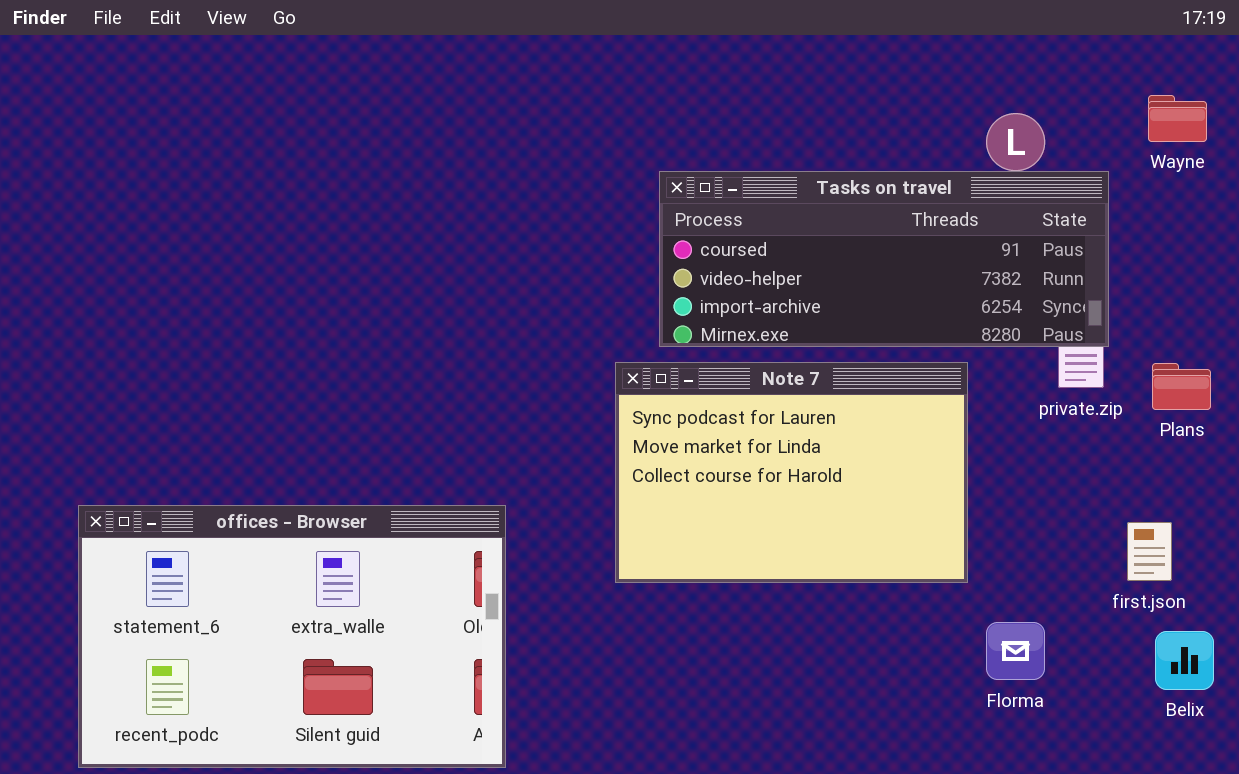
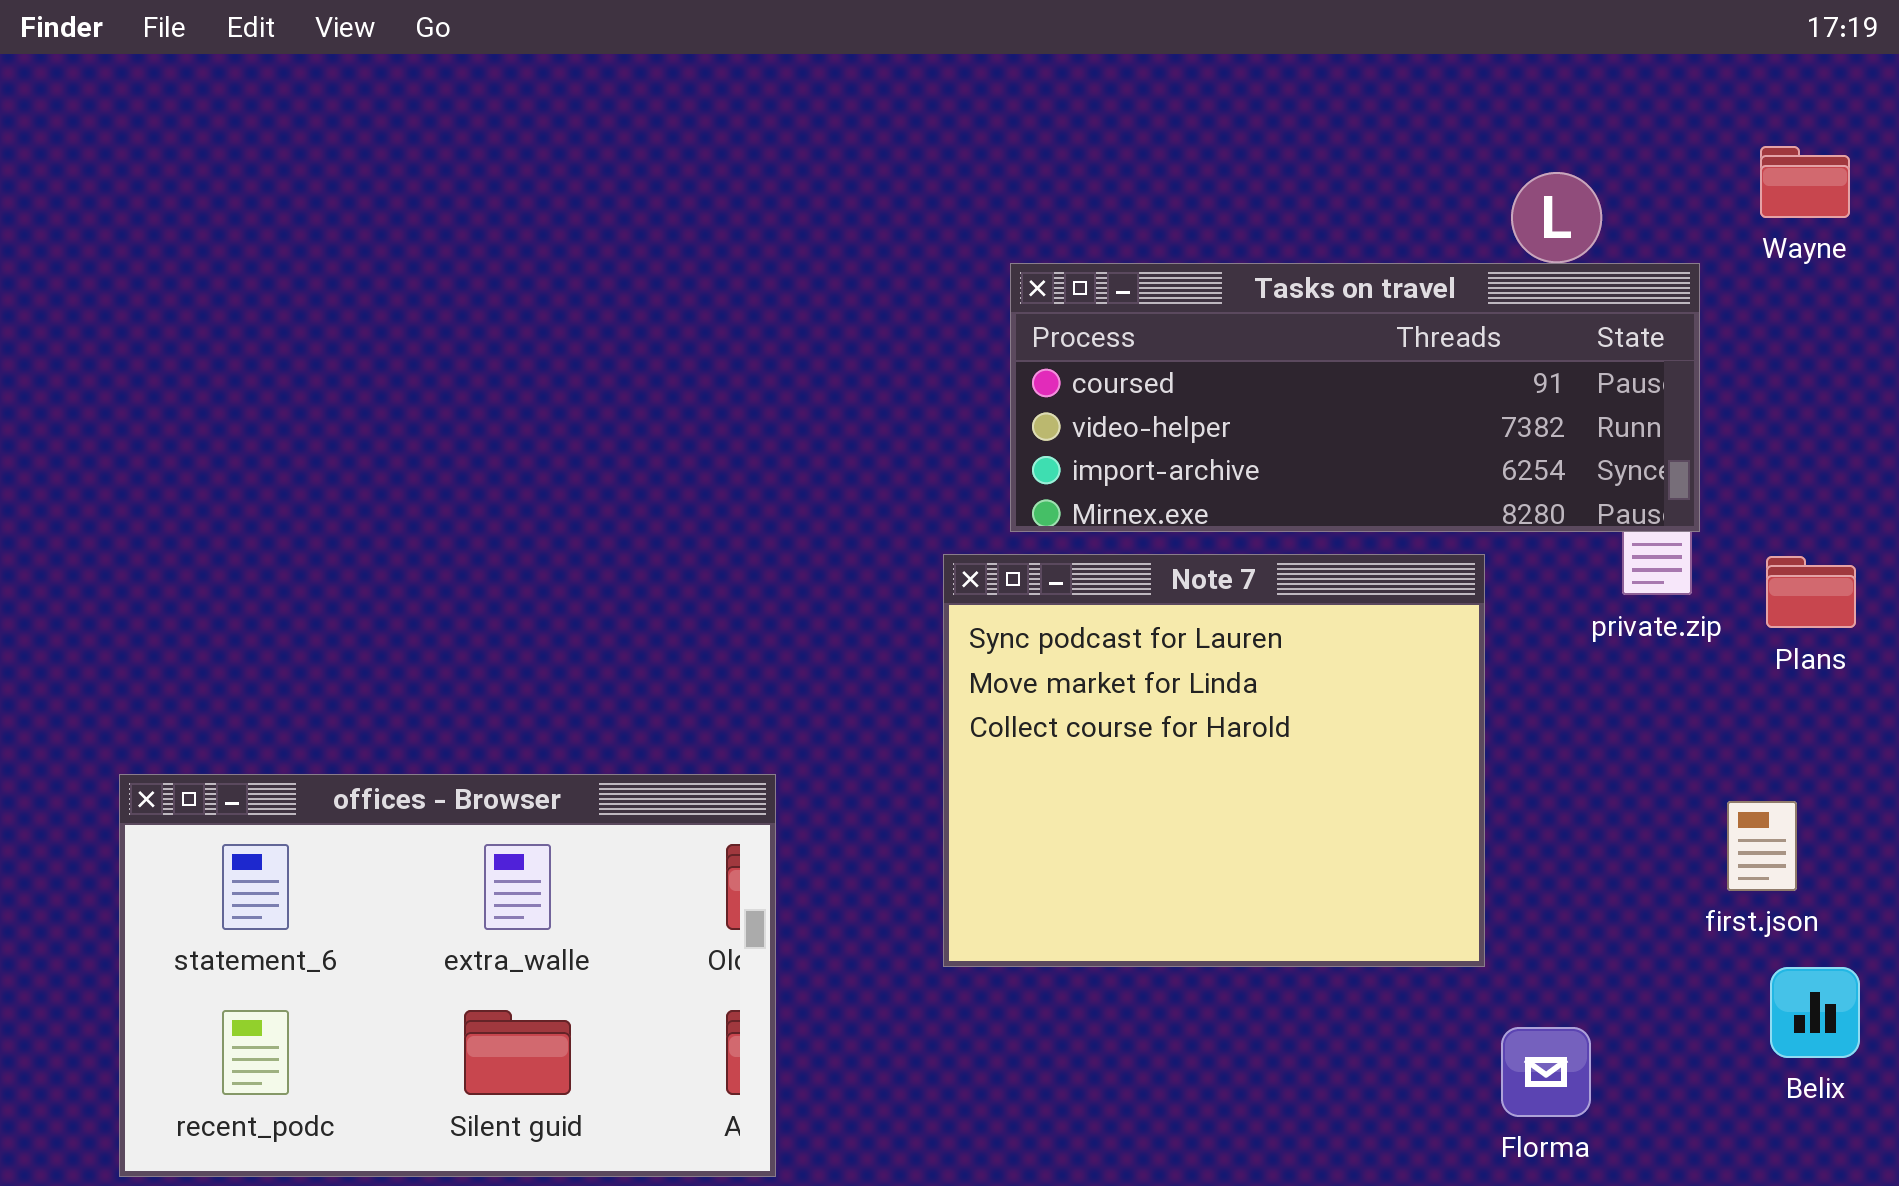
Note 7: [615,362,968,583] -> [943,554,1485,967], resized
Florma: [986,622,1045,680] -> [1501,1027,1591,1117], moved

